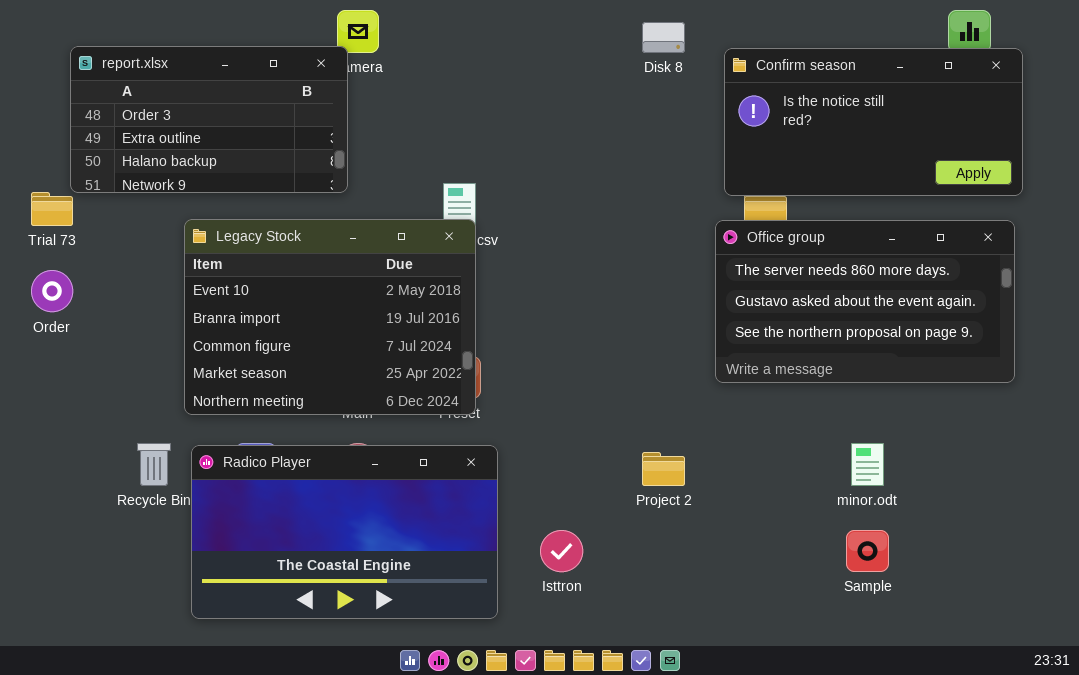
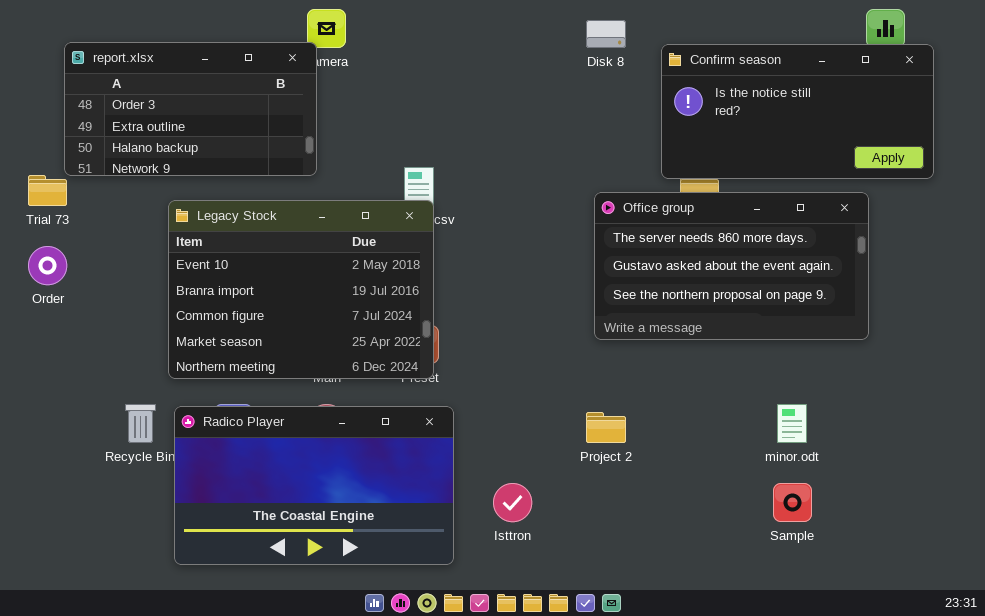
Office group: [715,220,1015,383] -> [594,192,869,340], moved

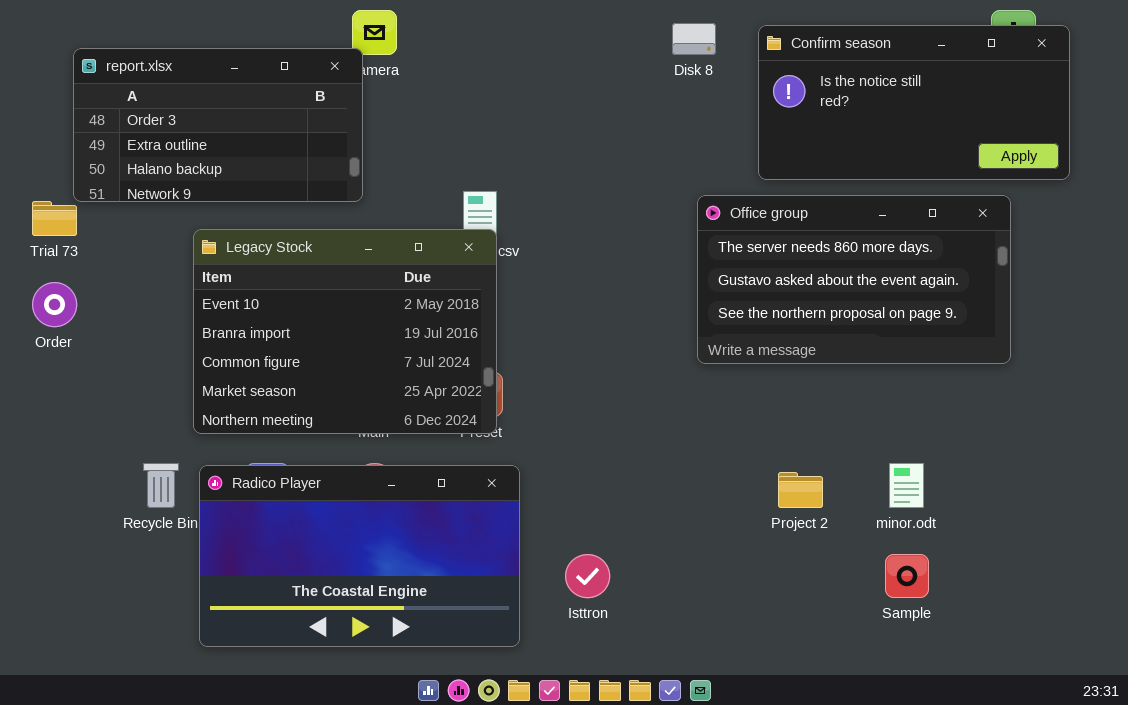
Confirm season: [661,44,934,179] -> [758,25,1070,180], moved
Office group: [594,192,869,340] -> [697,195,1011,364], moved
Project 2: [586,412,626,443] -> [778,472,823,508], moved

